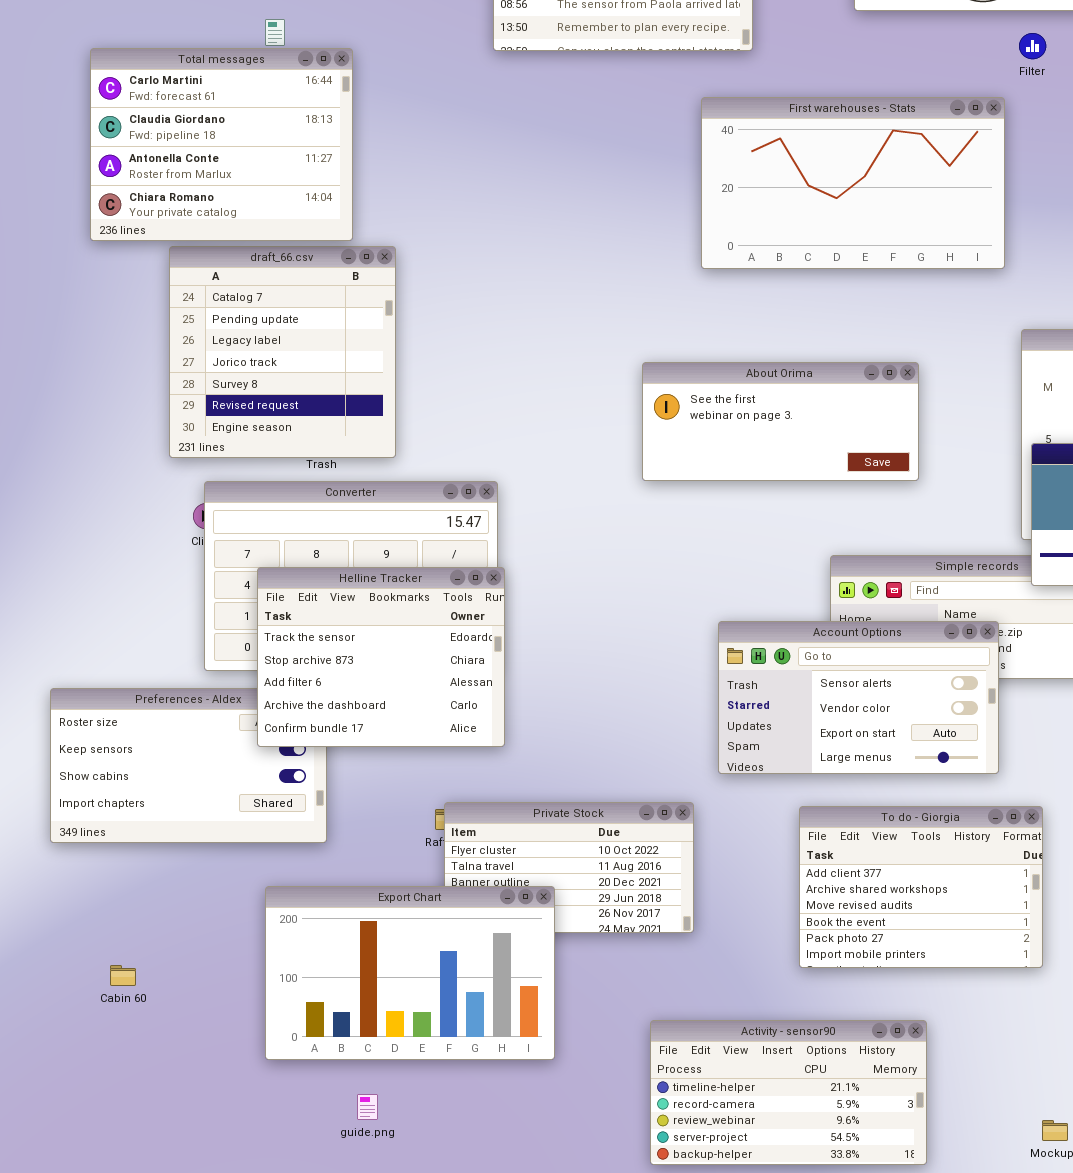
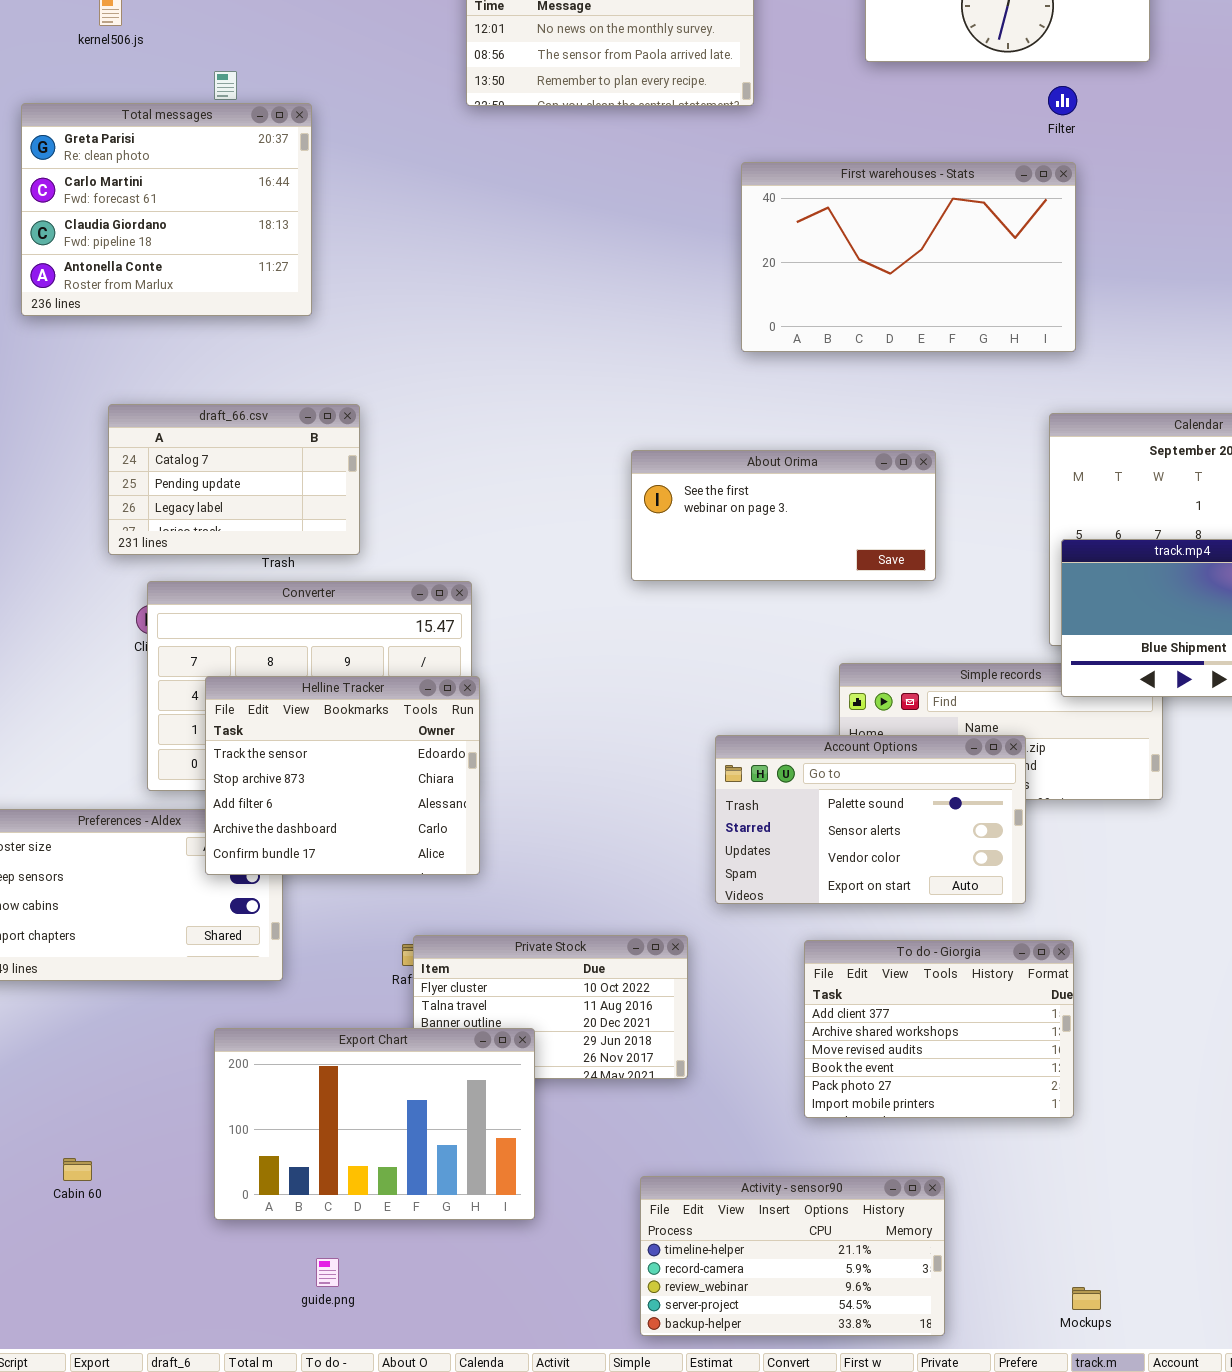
Total messages: [90,48,353,241] -> [21,103,312,316], scrolled up 1 row
First warehouses - Stats: [701,97,1005,269] -> [741,162,1076,352], moved
draft_66.csv: [169,246,396,458] -> [108,404,360,555], resized
Account Options: [718,621,999,774] -> [715,735,1026,904], scrolled up 1 row
Cabin 60: [110,965,136,986] -> [63,1158,92,1181], moved

